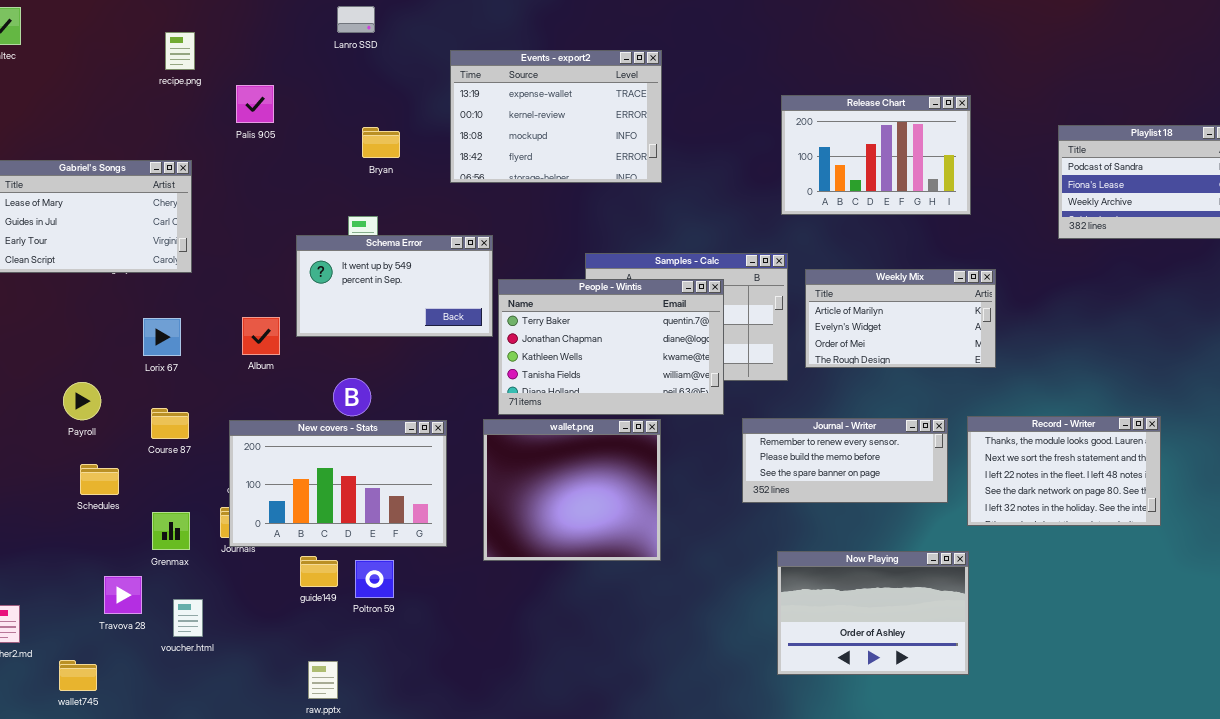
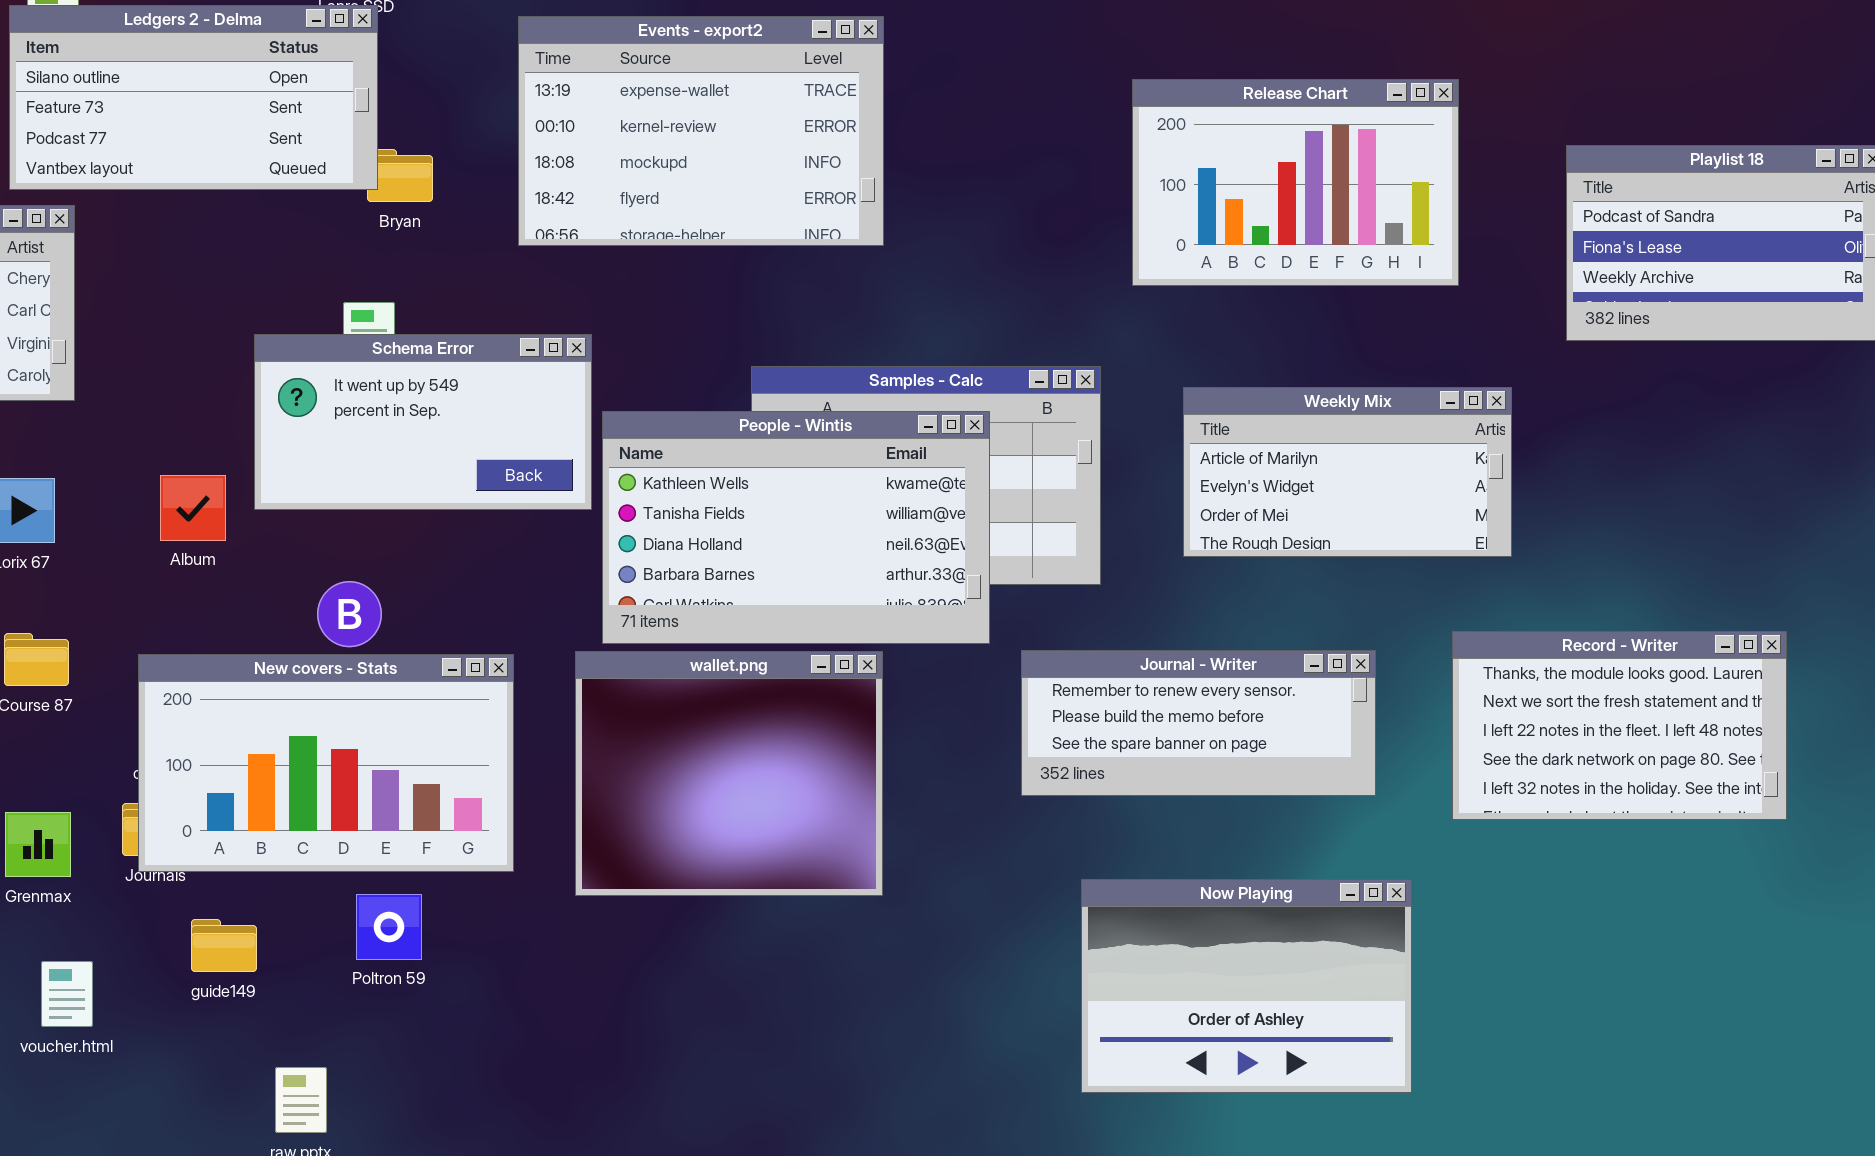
Ledgers 2 - Delma: none -> [9,5,378,190], opened
Release Chart: [781,95,971,215] -> [1132,79,1459,286], moved
Weekly Mix: [805,269,996,368] -> [1183,387,1512,557], moved
People - Wintis: [498,279,724,415] -> [602,411,990,644], scrolled down 2 rows
Record - Writer: [967,416,1161,526] -> [1452,631,1787,820], moved
guide149: [300,556,338,587] -> [191,919,257,972], moved

